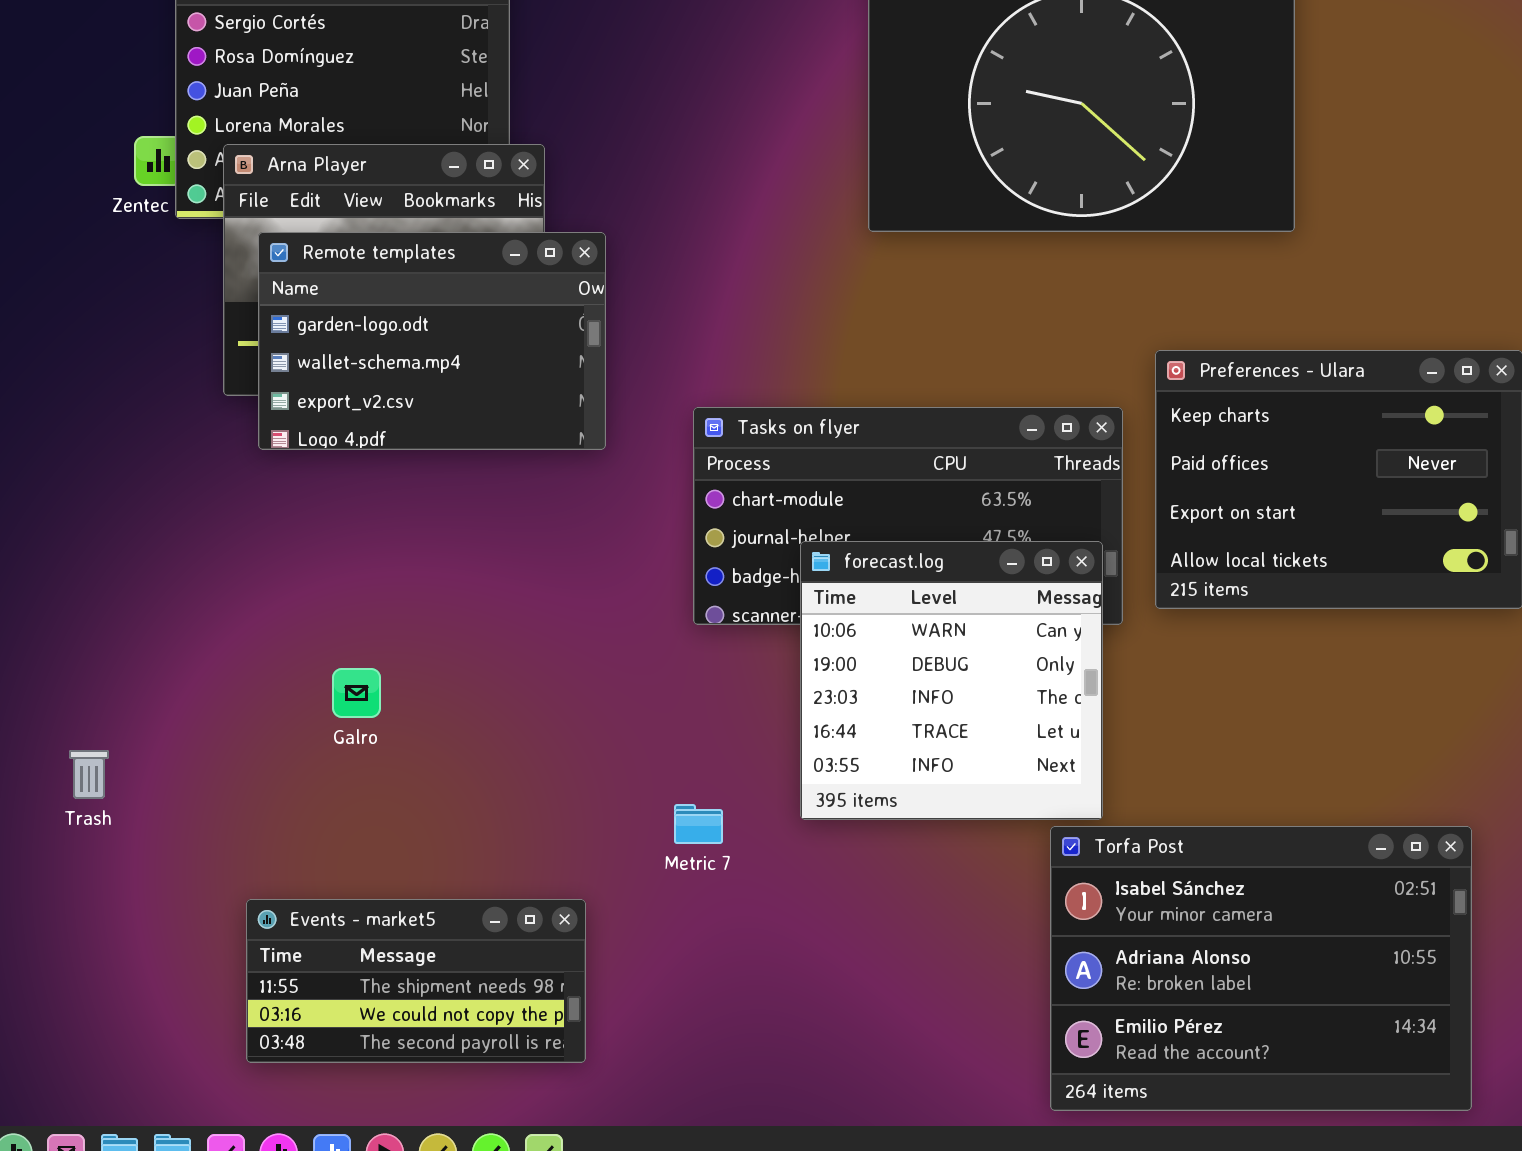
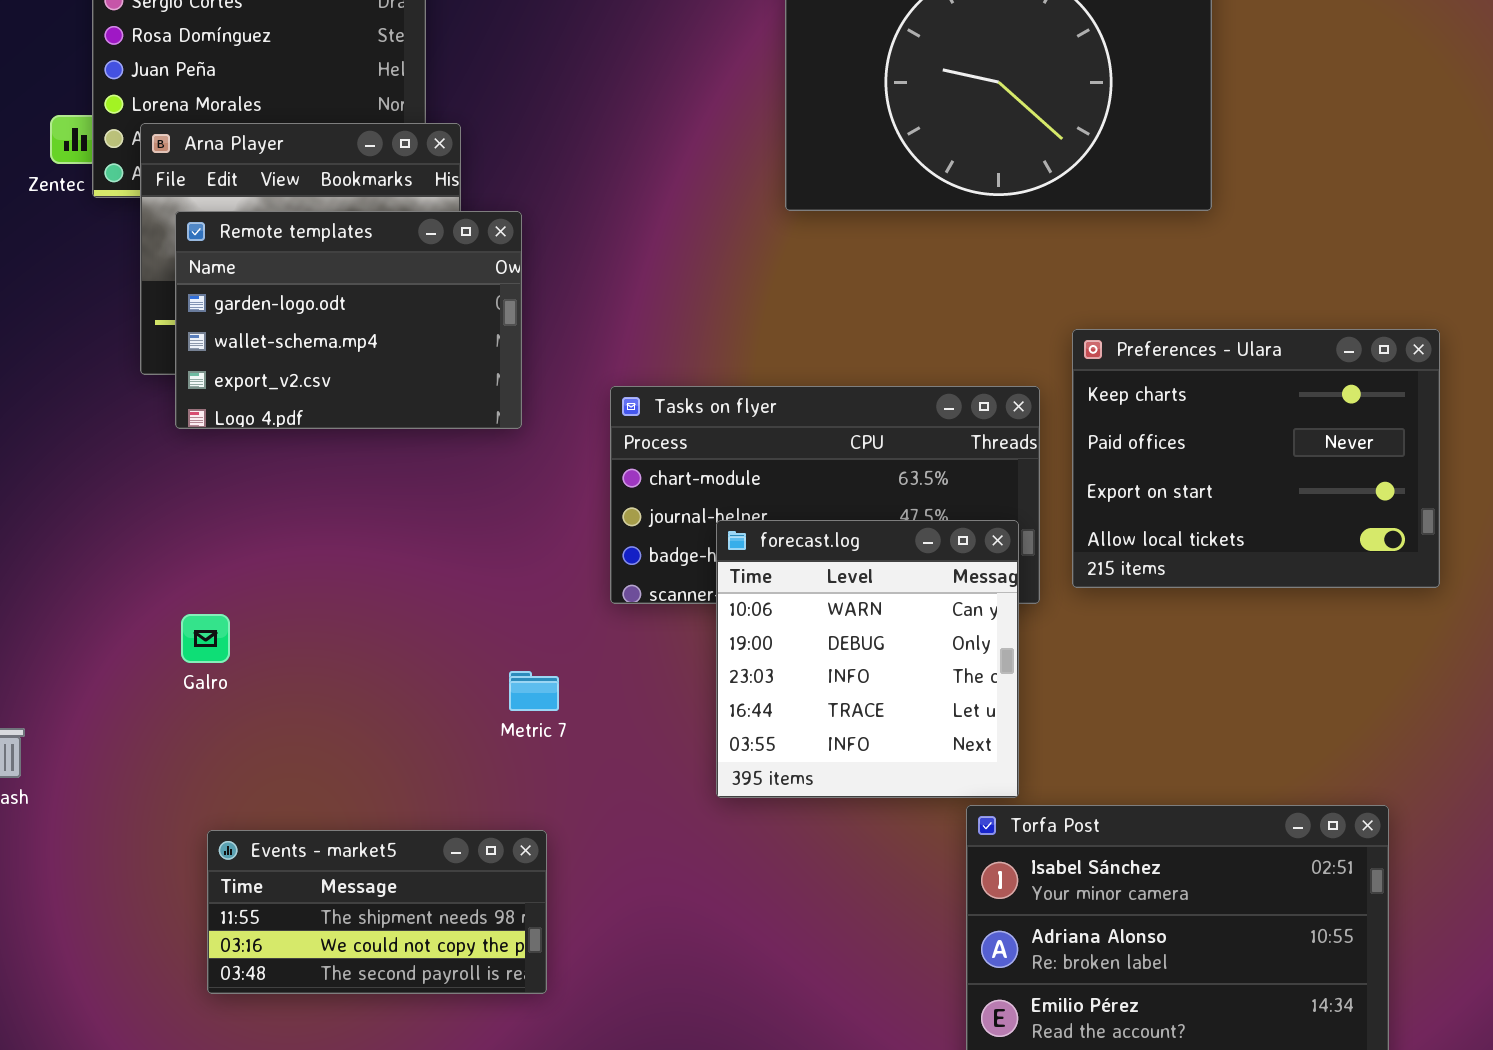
Galro: [332,668,381,718] -> [181,614,230,663], moved
Metric 7: [674,804,723,844] -> [509,671,559,711], moved
Events - market5: [246,899,586,1063] -> [207,830,547,994], moved

